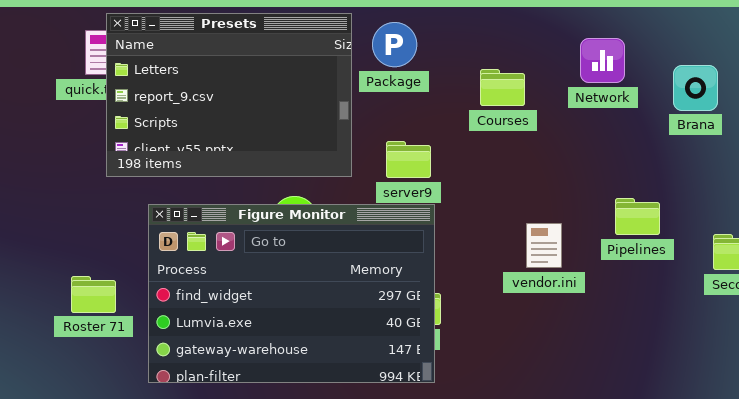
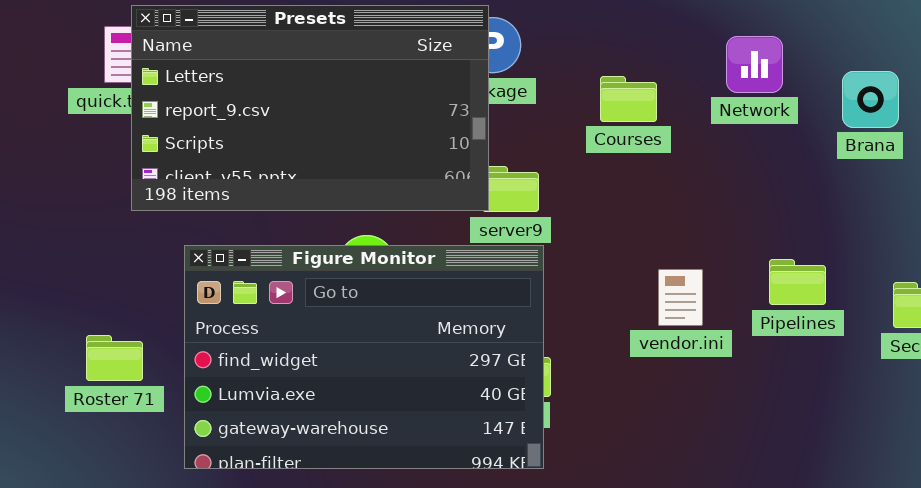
Presets: [106,13,352,177] -> [131,5,489,211], resized
Pipelines: [615,198,660,235] -> [769,259,826,305], moved

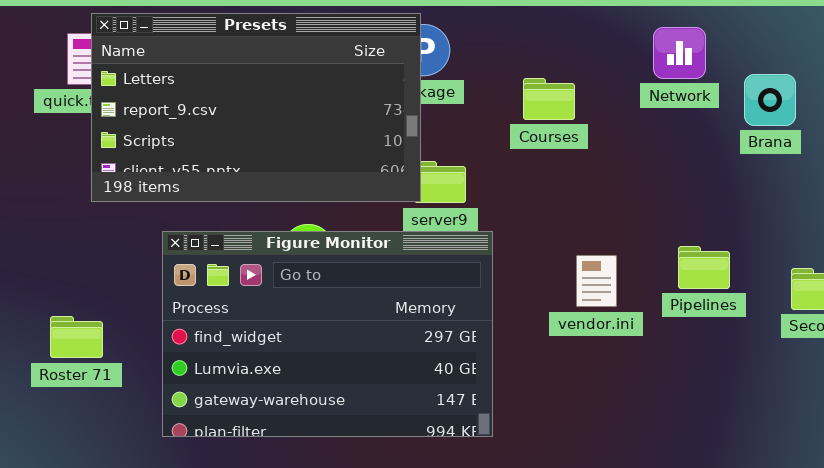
Network: [726,36,783,93] -> [653,27,706,79], moved
Figure Monitor: [184,245,544,469] -> [162,231,493,437], moved

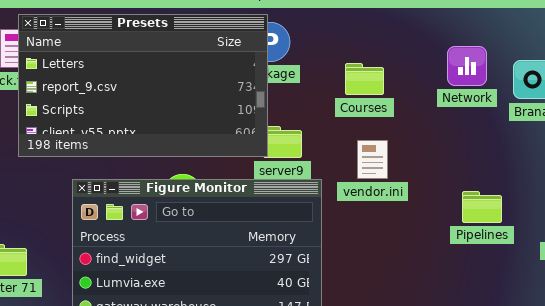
Network: [653,27,706,79] -> [447,46,487,86], moved
vendor.ini: [576,255,617,307] -> [357,140,388,179], moved

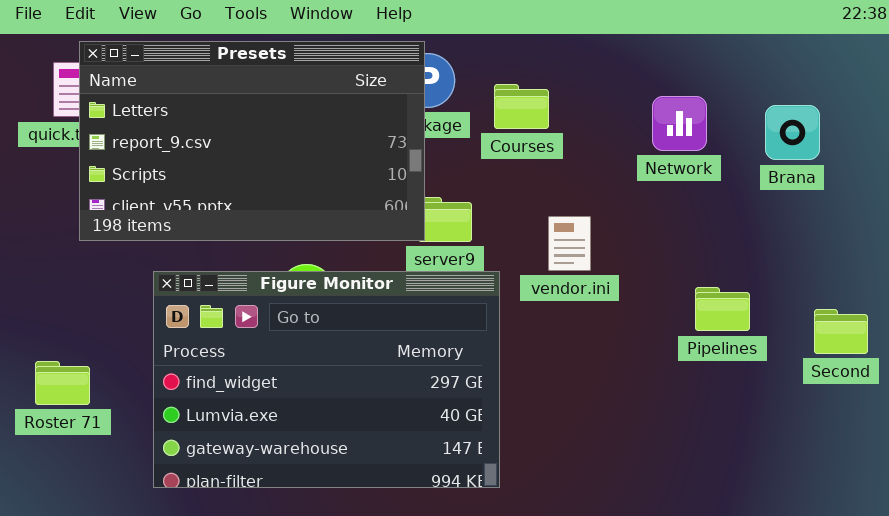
Network: [447,46,487,86] -> [652,96,707,151], moved
Courses: [345,63,384,95] -> [494,84,549,129], moved

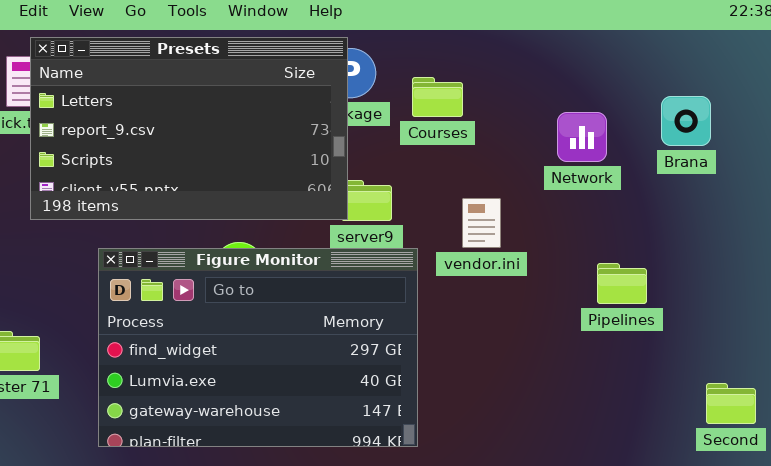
Network: [652,96,707,151] -> [557,112,607,162], moved
Second: [814,309,868,354] -> [706,383,756,424], moved

